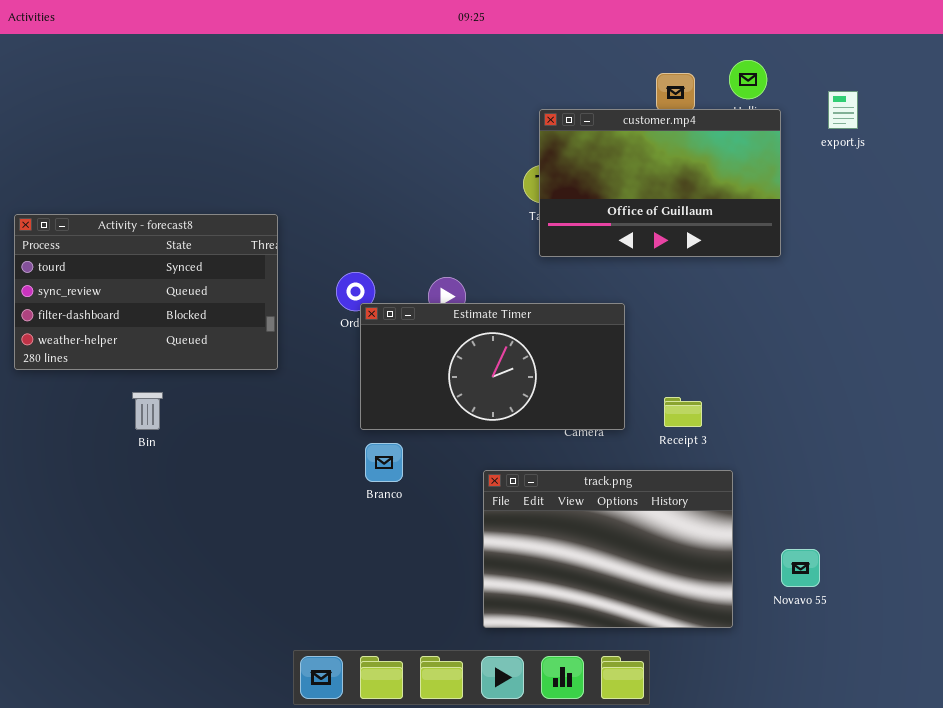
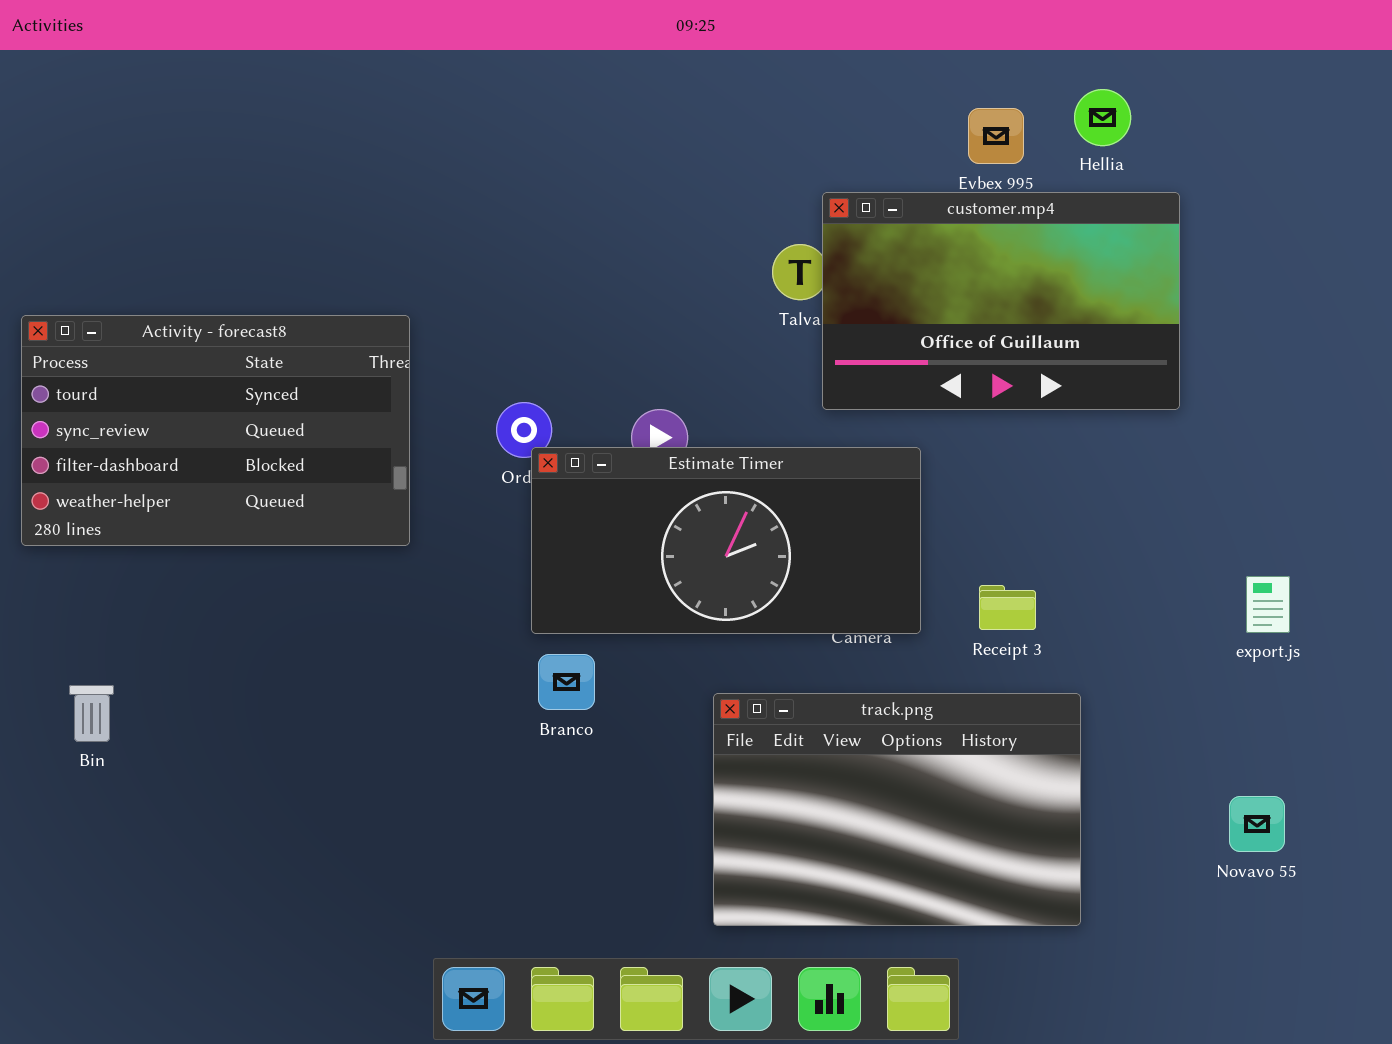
export.js: [828,91,858,129] -> [1246,576,1290,633], moved
customer.mp4: [539,109,781,257] -> [822,192,1180,410], moved
Bin: [132,392,163,430] -> [69,685,114,742], moved
Novavo 55: [781,549,820,587] -> [1229,796,1285,852], moved

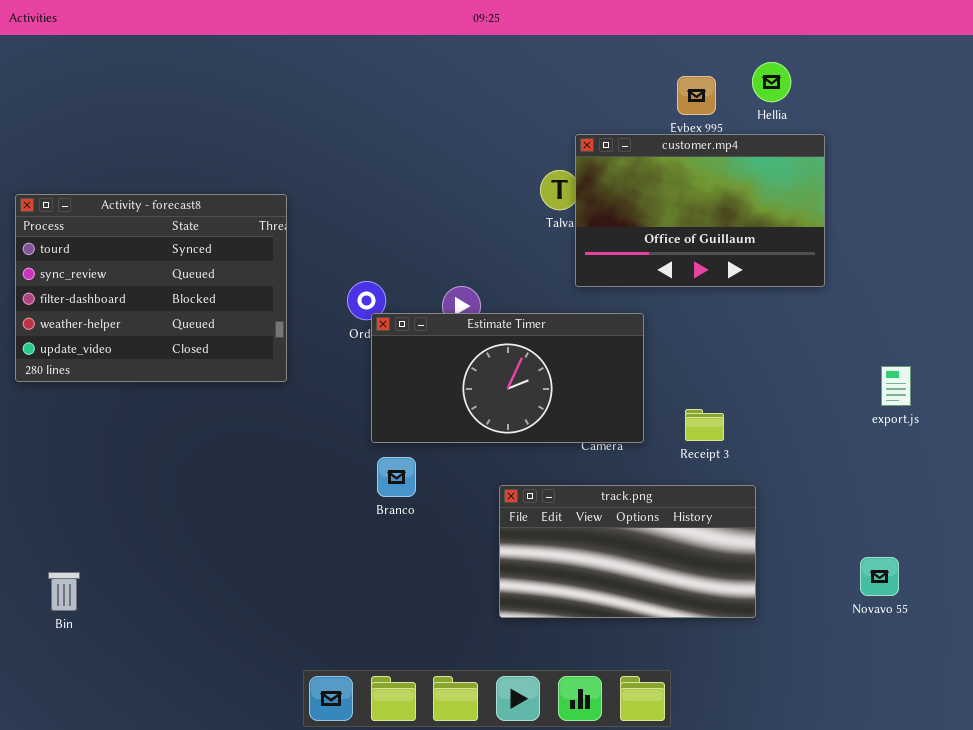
Activity - forecast8: [21,315,410,546] -> [15,194,287,382], resized
export.js: [1246,576,1290,633] -> [881,366,911,406], moved
Bin: [69,685,114,742] -> [48,572,80,611], moved
track.png: [713,693,1081,926] -> [499,485,756,618], resized

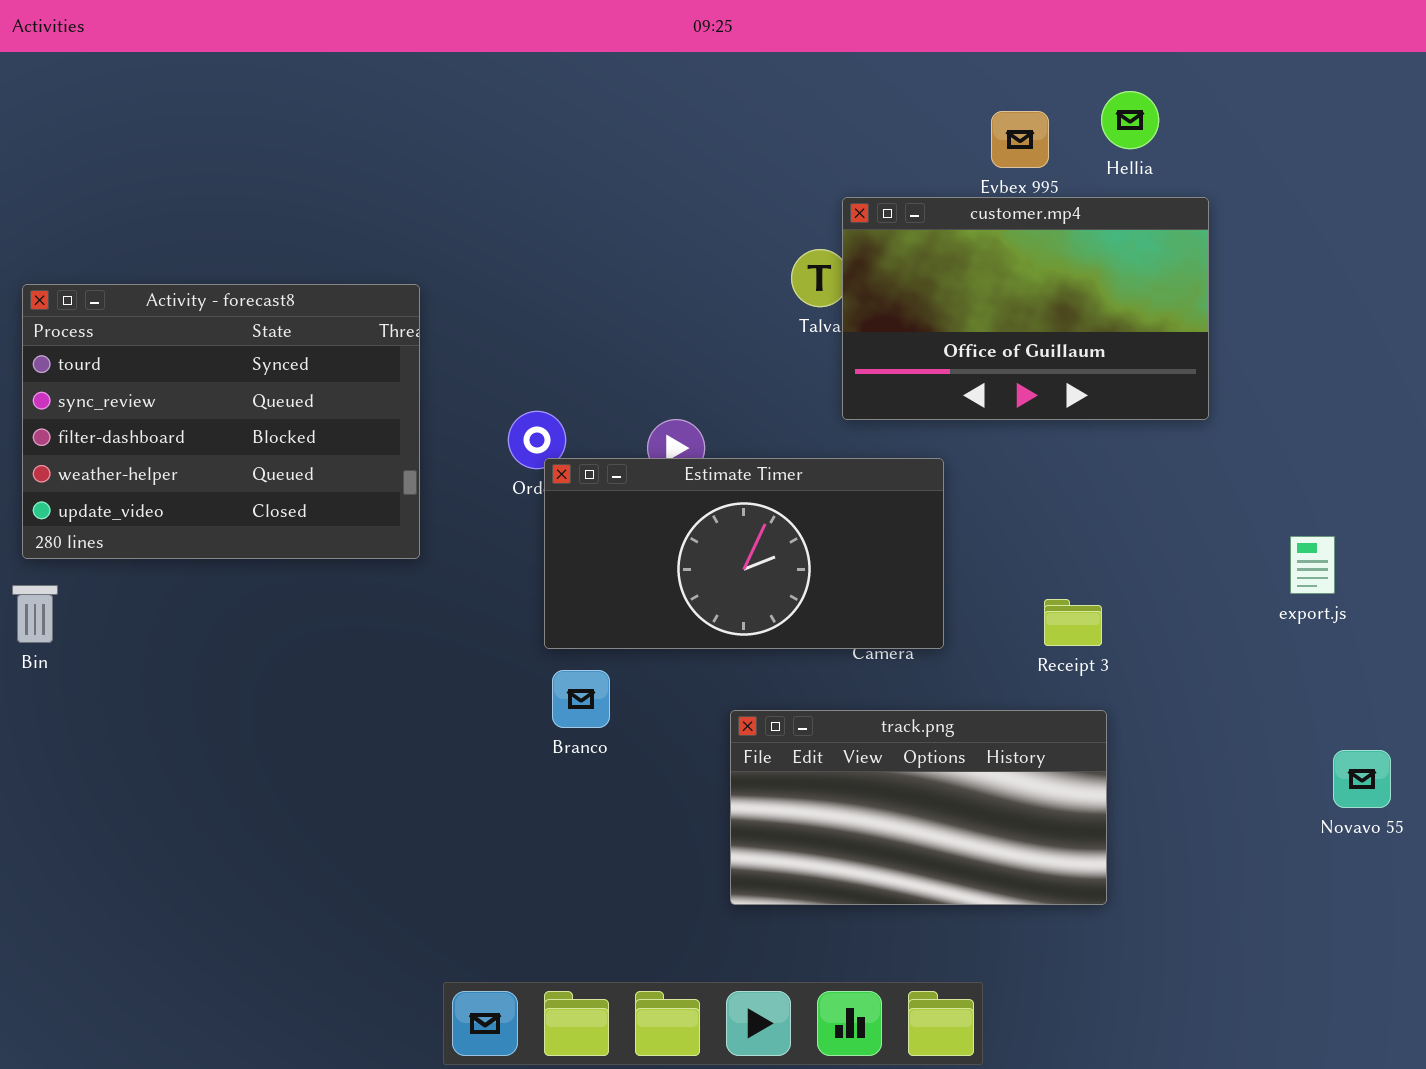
Receipt 3: [685,409,724,441] -> [1044,599,1102,646], moved
Novavo 55: [860,557,899,596] -> [1333,750,1391,808], moved
Bin: [48,572,80,611] -> [12,585,58,643], moved

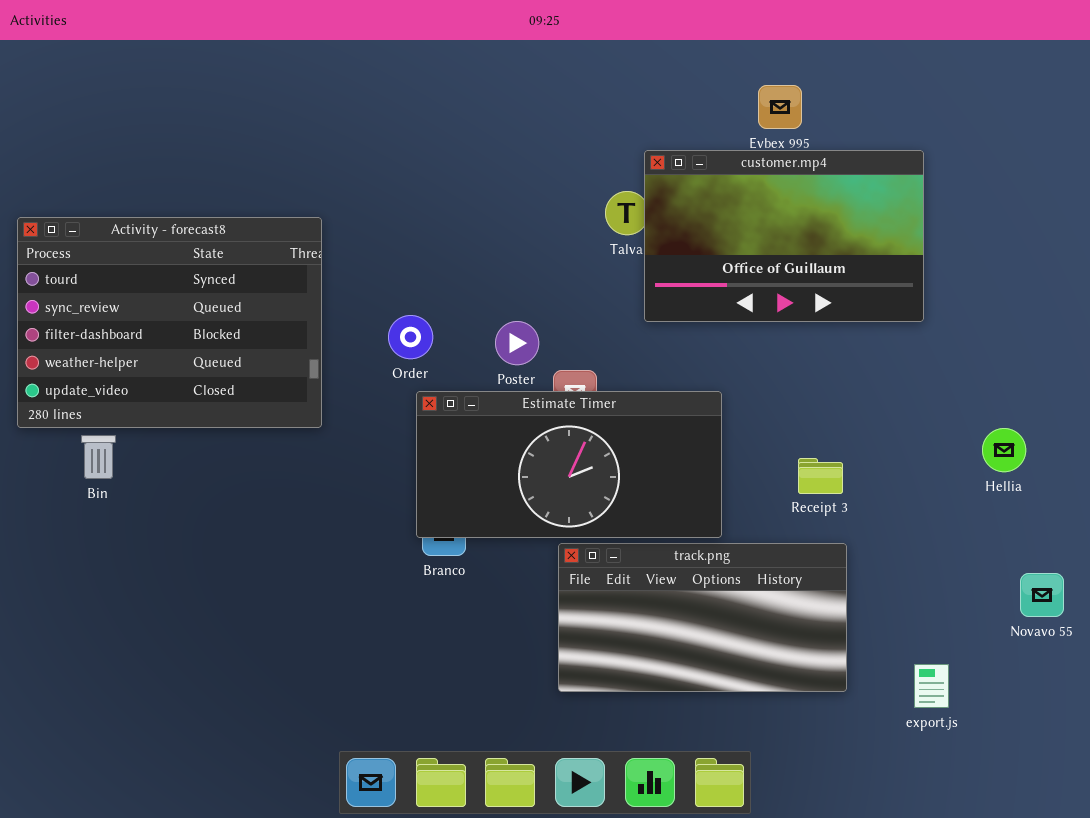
Hellia: [1101,91,1159,149] -> [982,428,1026,472], moved
Estimate Timer: [544,458,944,649] -> [416,391,722,538], moved
export.js: [1290,536,1335,594] -> [914,664,949,708], moved
Bin: [12,585,58,643] -> [81,435,116,479], moved

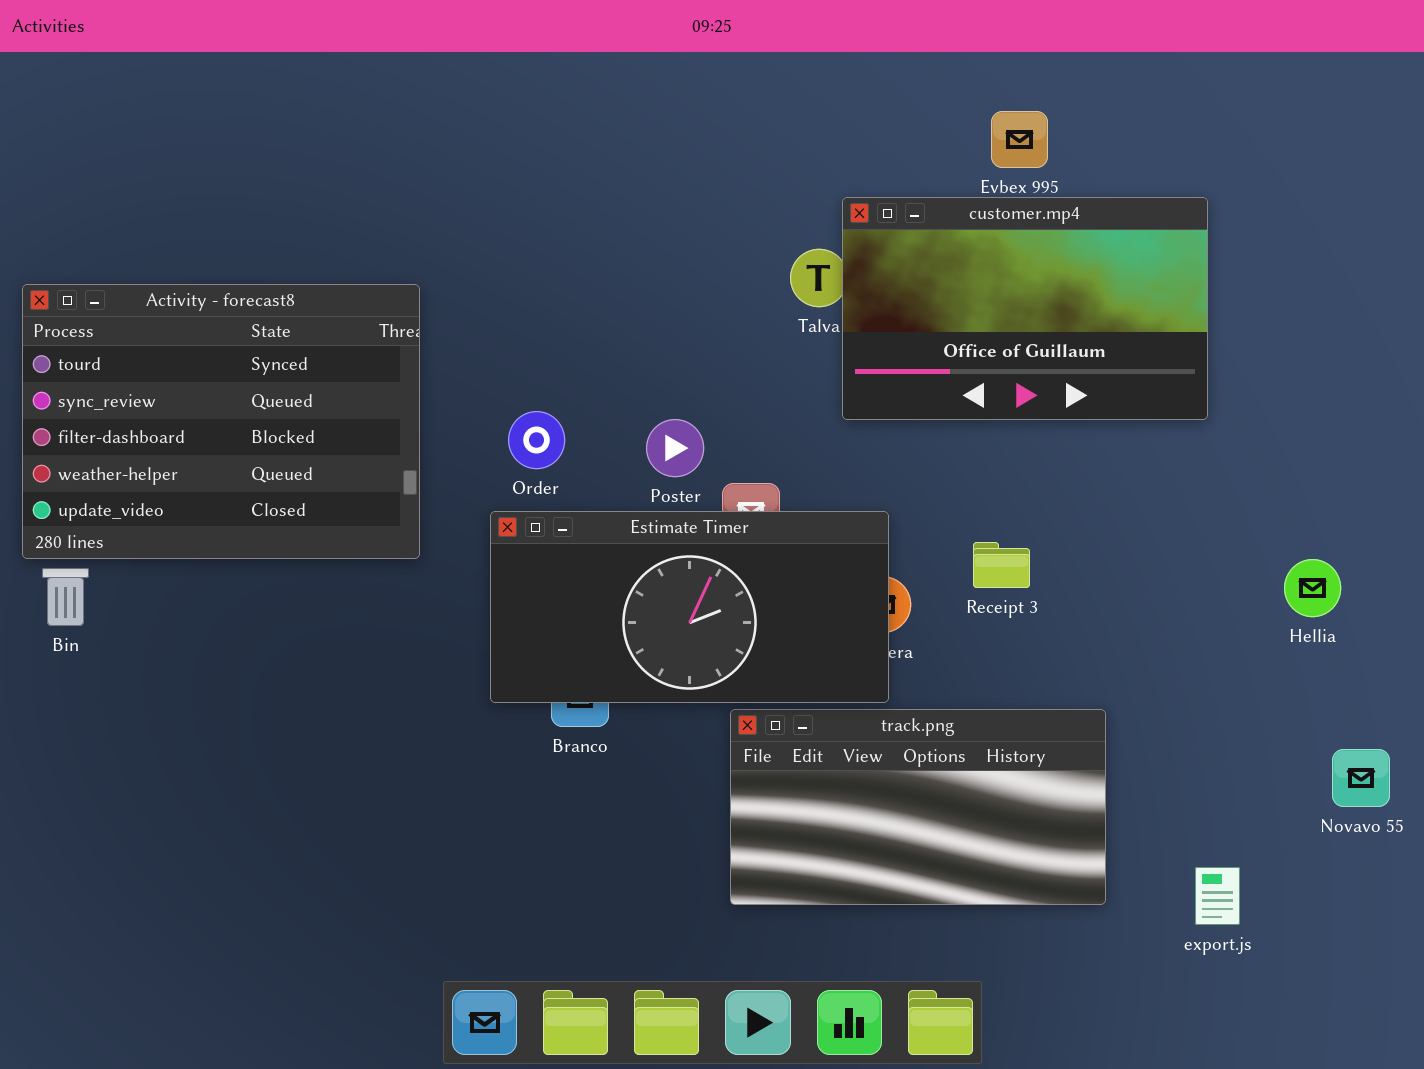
Estimate Timer: [416,391,722,538] -> [490,511,889,703], moved
Bin: [81,435,116,479] -> [42,568,89,626], moved
Receipt 3: [798,458,843,494] -> [973,542,1030,588], moved

